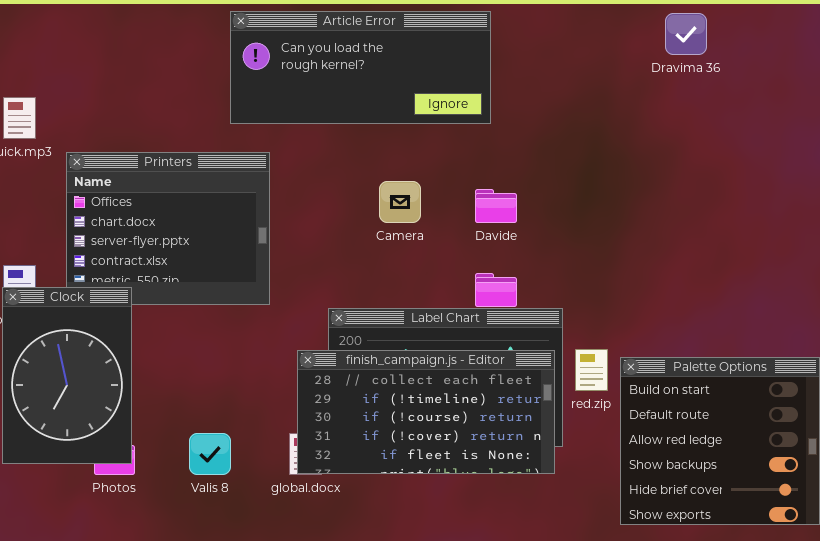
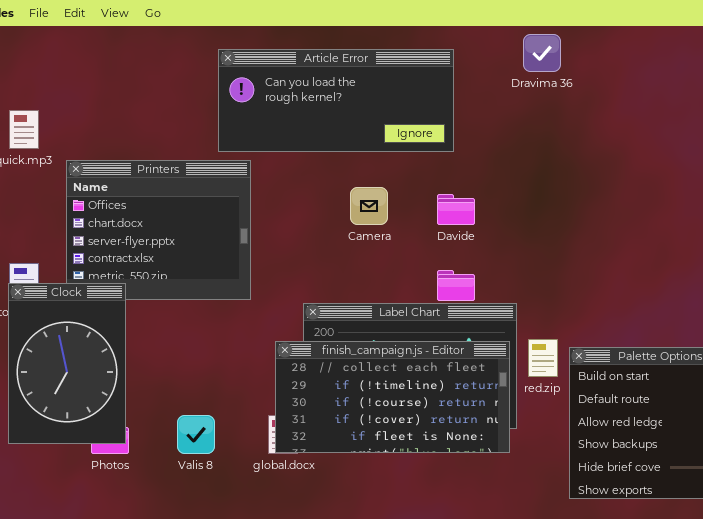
Article Error: [230,11,491,124] -> [218,49,454,152], moved
Dravima 36: [665,13,707,55] -> [523,34,561,72], moved

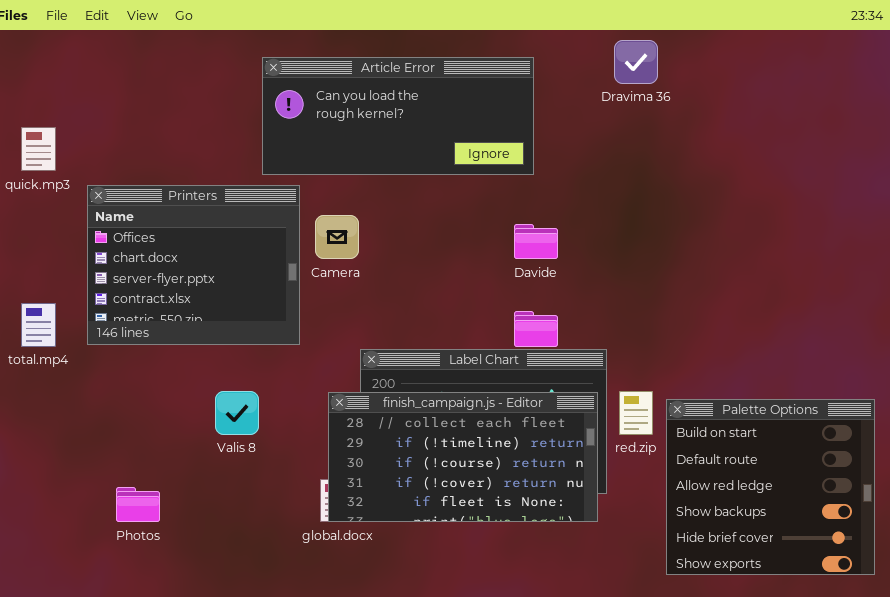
Camera: [350,187,388,225] -> [315,215,359,259], moved
Clock: [8,283,126,444] -> none, closed
Valis 8: [177,415,215,454] -> [215,391,259,435], moved

